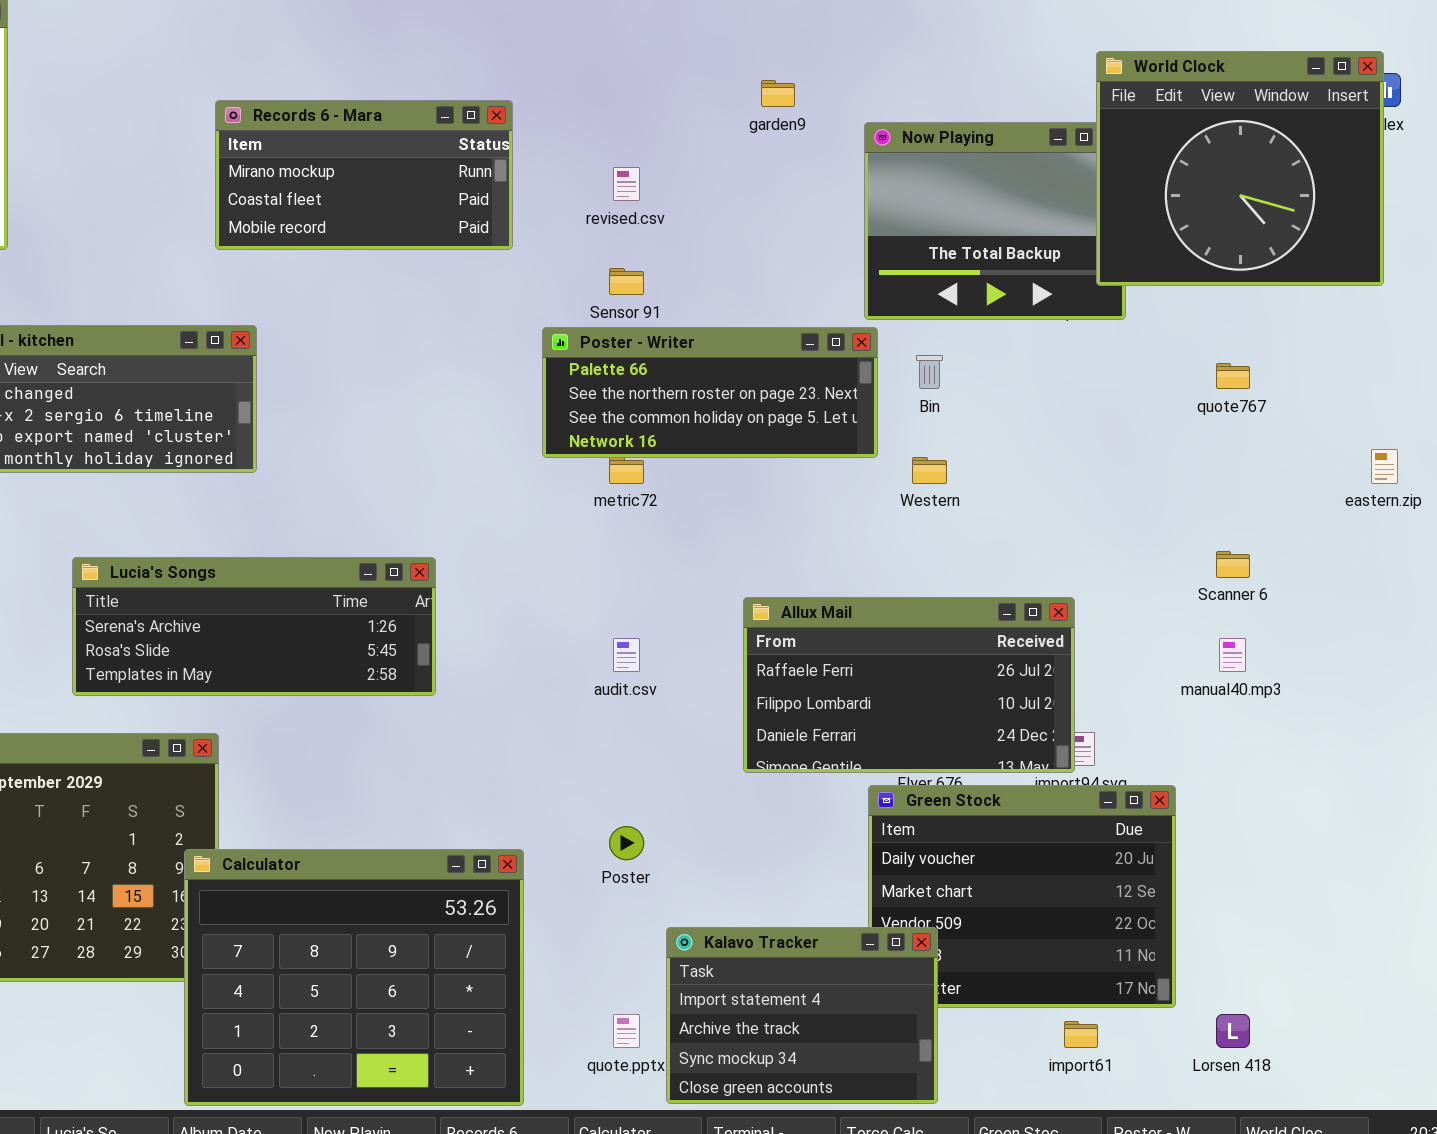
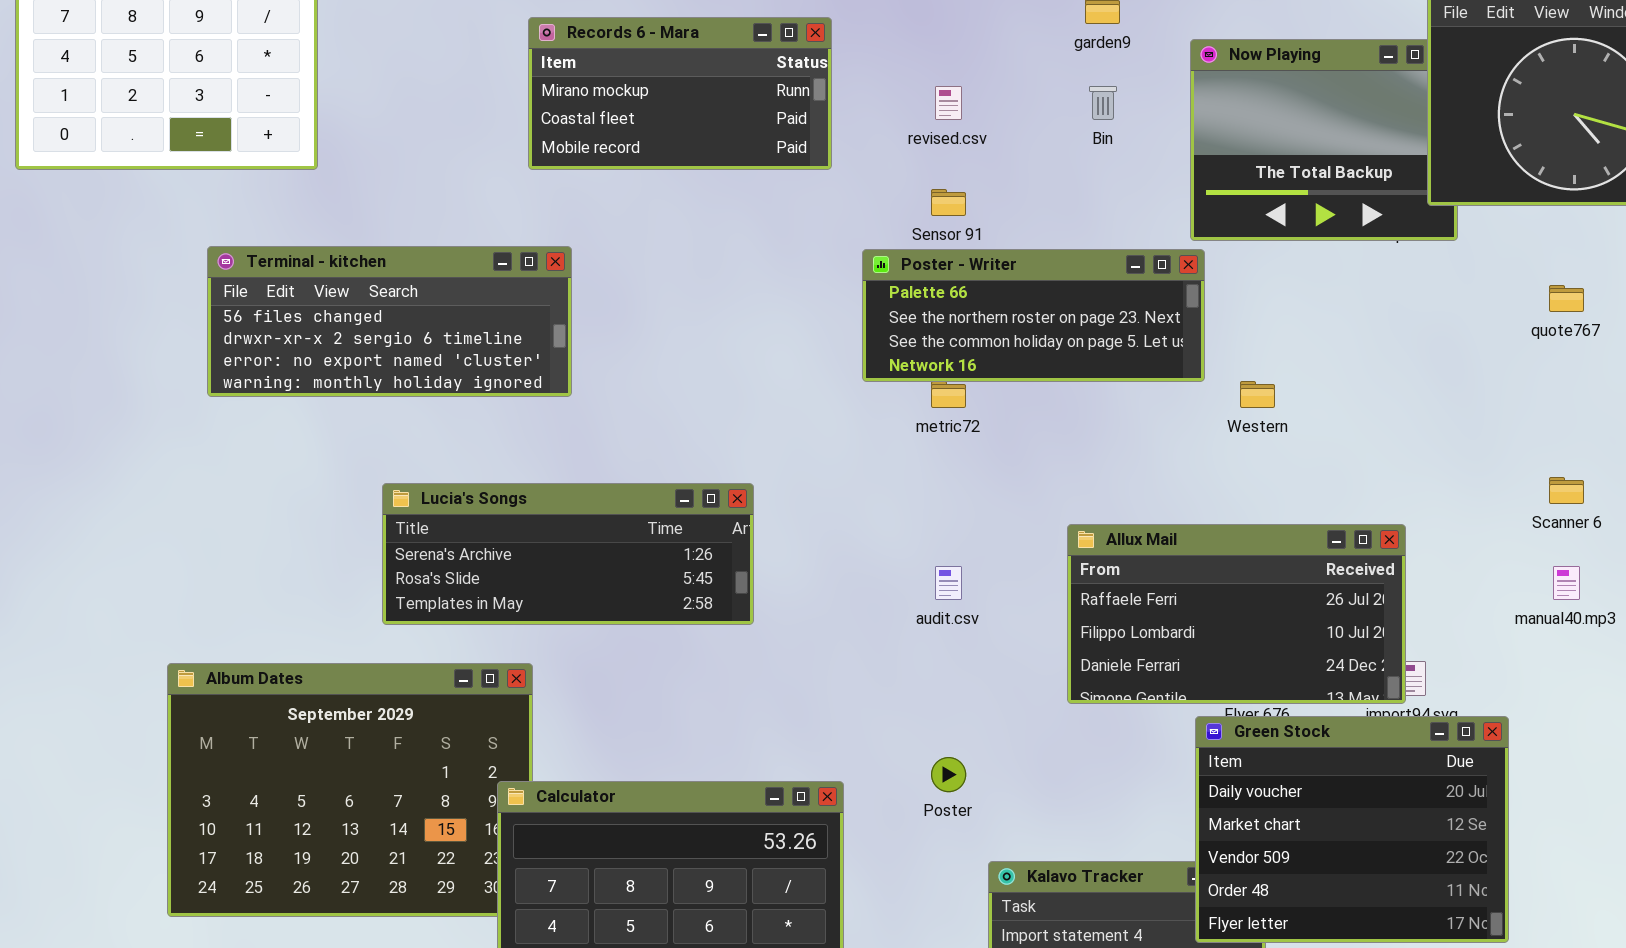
Bin: [916,355,943,389] -> [1089,86,1117,120], moved
Green Stock: [868,785,1176,1008] -> [1195,716,1509,943], raised

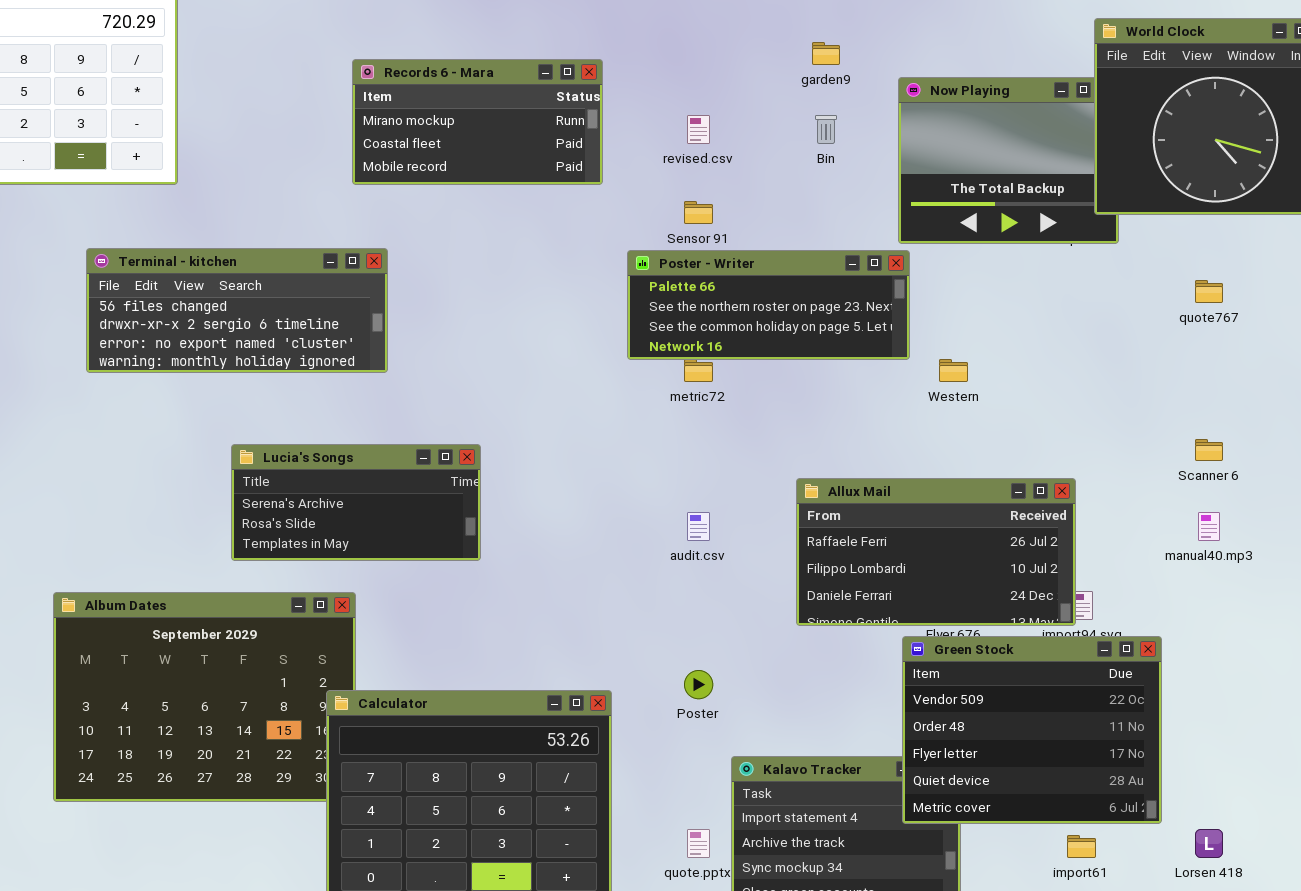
Lucia's Songs: [382,483,754,625] -> [231,444,481,561], resized
Green Stock: [1195,716,1509,943] -> [902,636,1162,824], scrolled down 2 rows

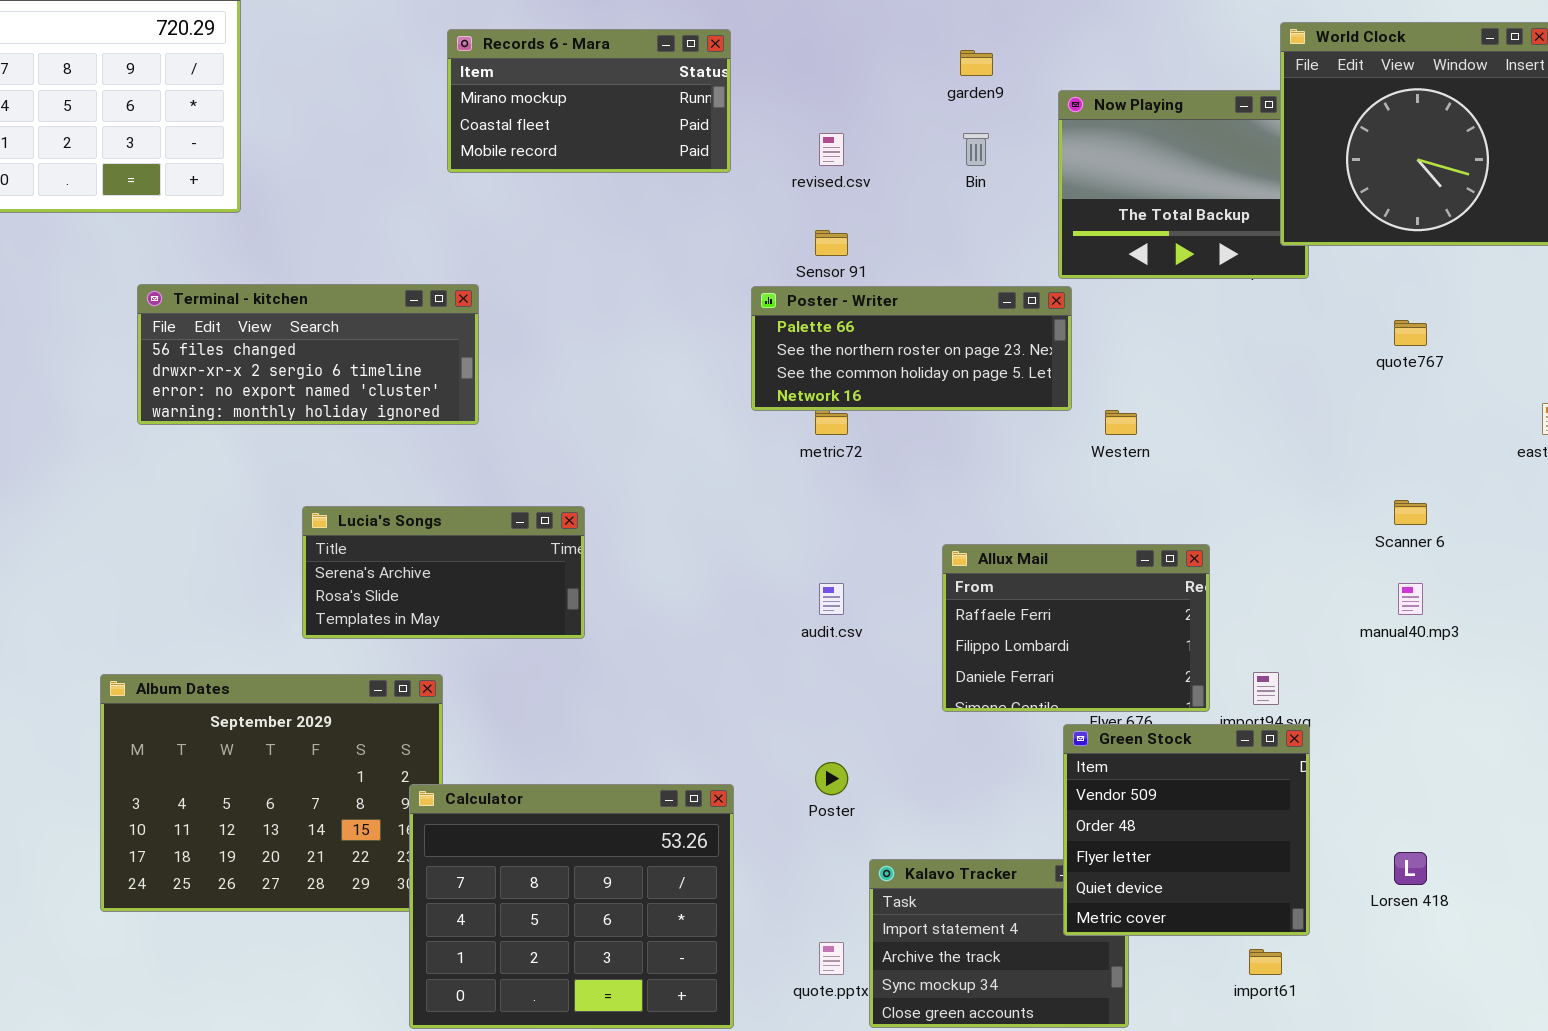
Records 6 - Mara: [352,59,603,185] -> [447,29,731,173], moved
Allux Mail: [796,478,1076,626] -> [942,544,1210,712], resized
Green Stock: [902,636,1162,824] -> [1063,724,1310,936], resized
Lorsen 418: [1195,829,1223,858] -> [1394,852,1427,885], moved

